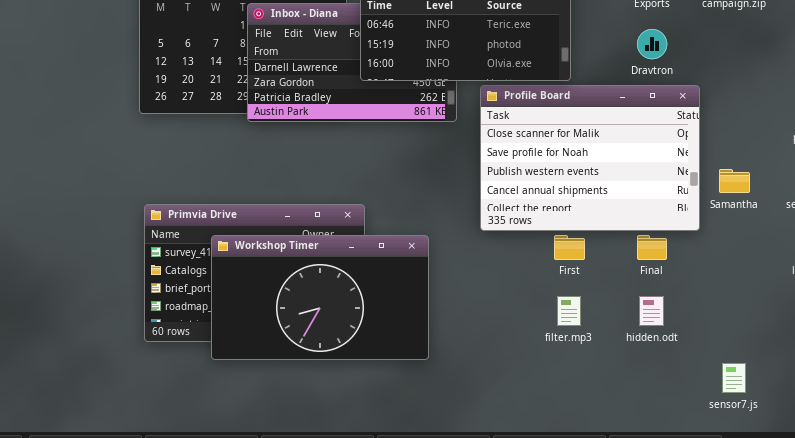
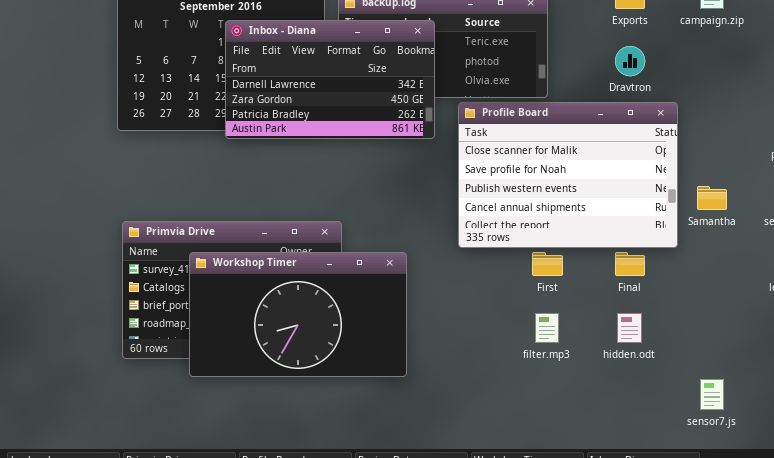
Inbox - Diana: [247,3,457,122] -> [225,20,435,139], raised

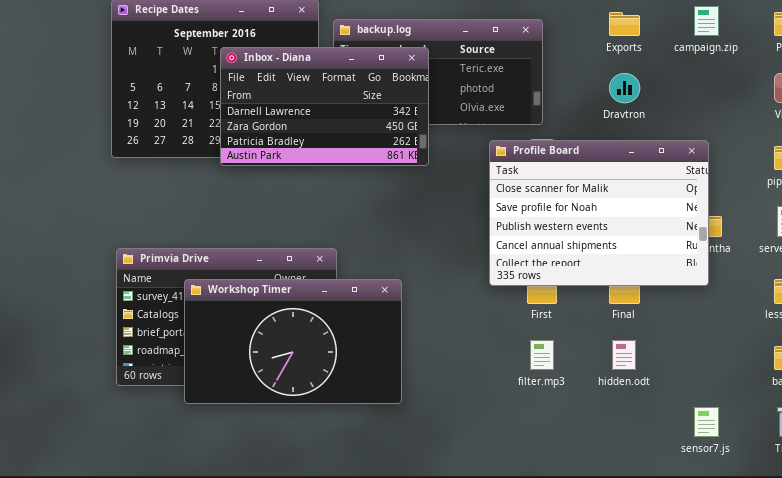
Profile Board: [458,102,678,248] -> [489,140,709,286], moved

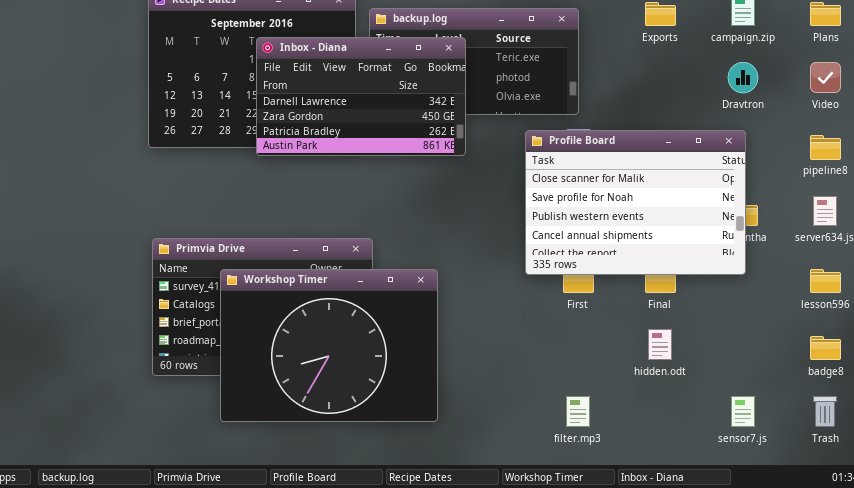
Dravtron: [609,73,640,103] -> [728,62,758,93], moved
Workshop Timer: [184,279,402,404] -> [220,269,438,422], resized
filter.mp3: [530,340,554,370] -> [566,396,590,427], moved

